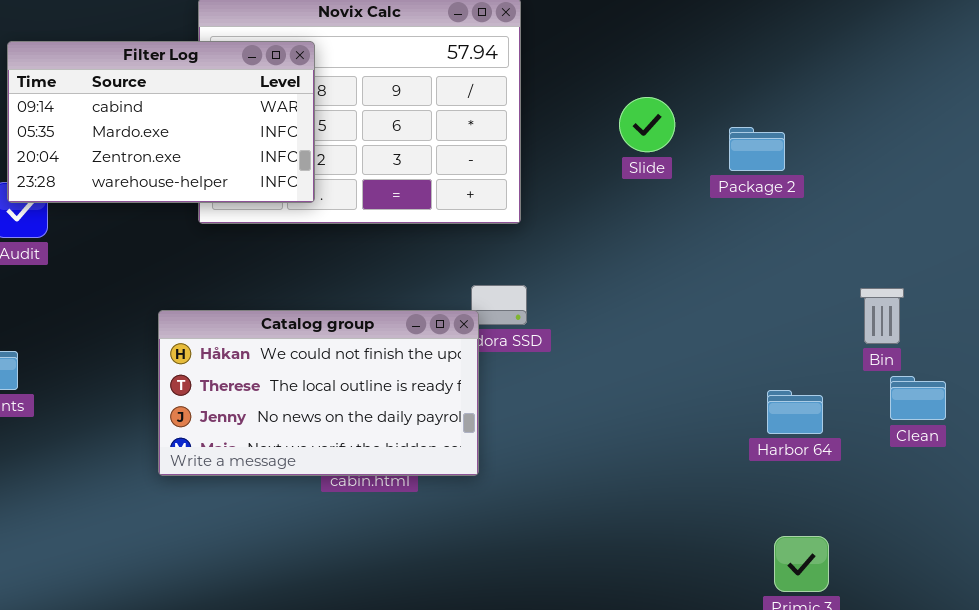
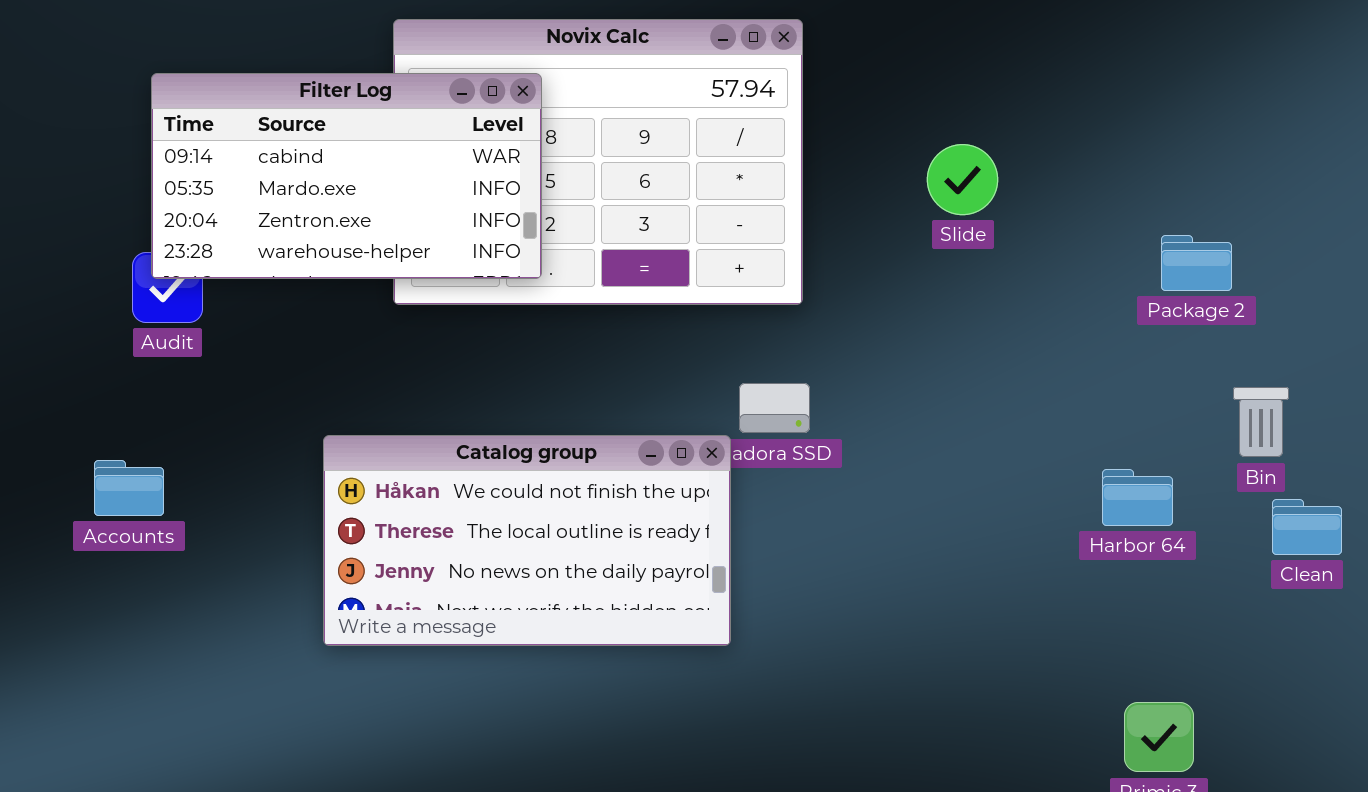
Package 2: [729,127,785,171] -> [1161,235,1232,291], moved
Catalog group: [158,310,479,476] -> [323,435,731,646], moved
Harbor 64: [767,390,823,434] -> [1102,469,1173,526], moved

